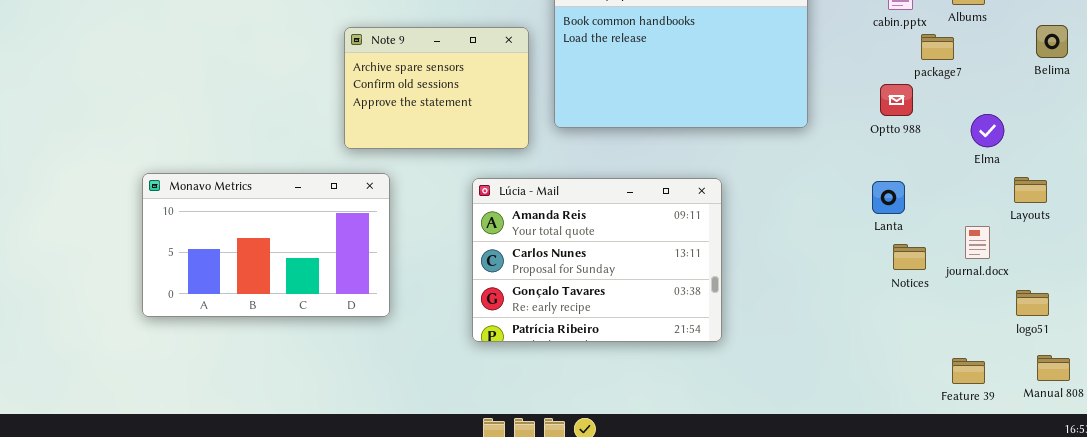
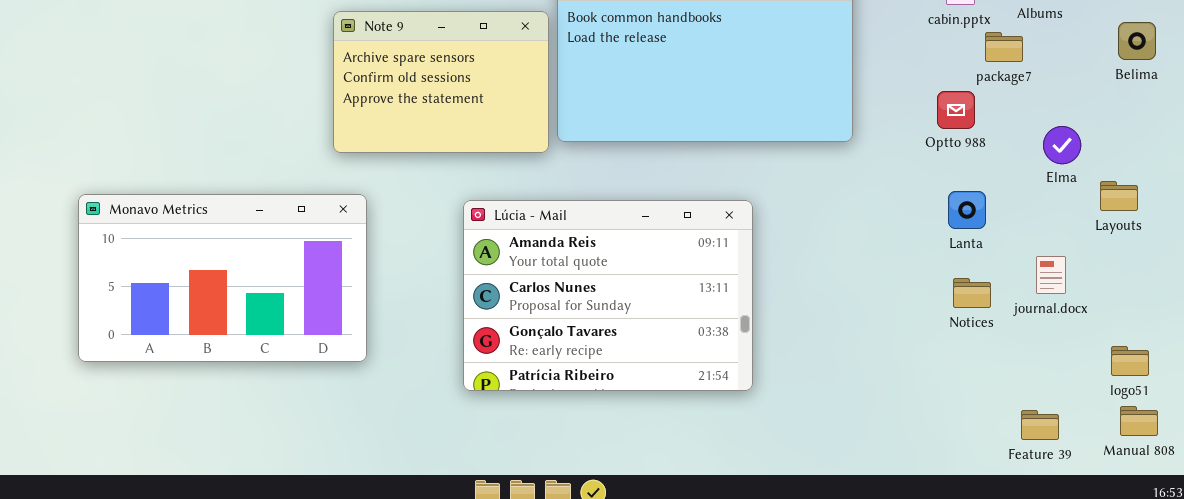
Note 9: [344,27,529,149] -> [333,11,549,153], moved
Layouts: [1014,177,1047,203] -> [1100,181,1138,211], moved
Lanta: [872,181,905,214] -> [948,191,986,229], moved
logo51: [1016,290,1049,316] -> [1111,346,1149,376], moved

